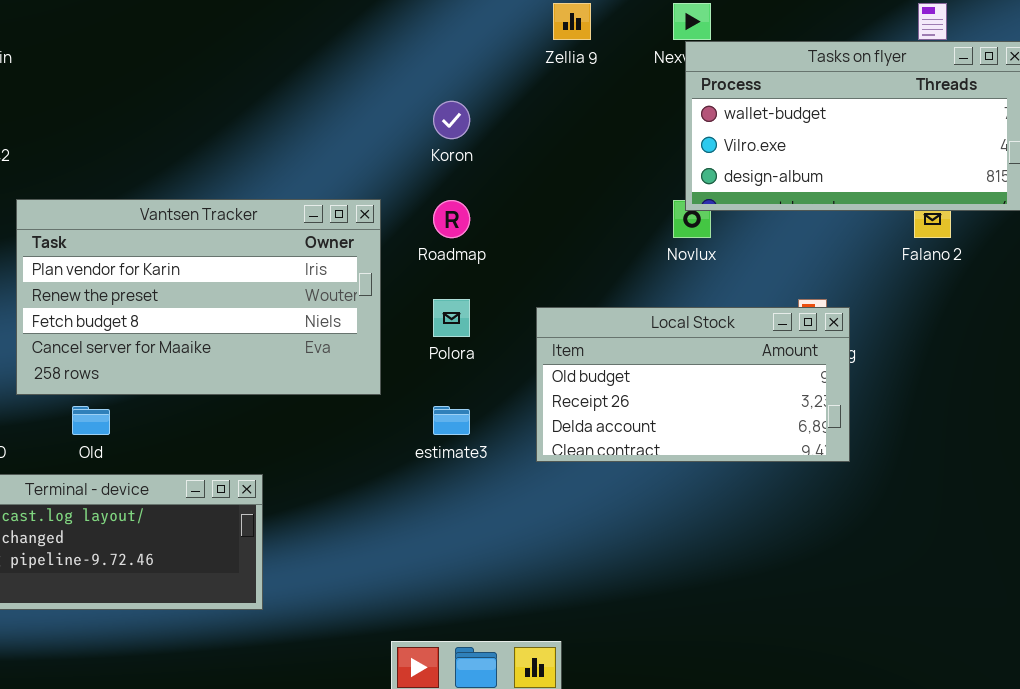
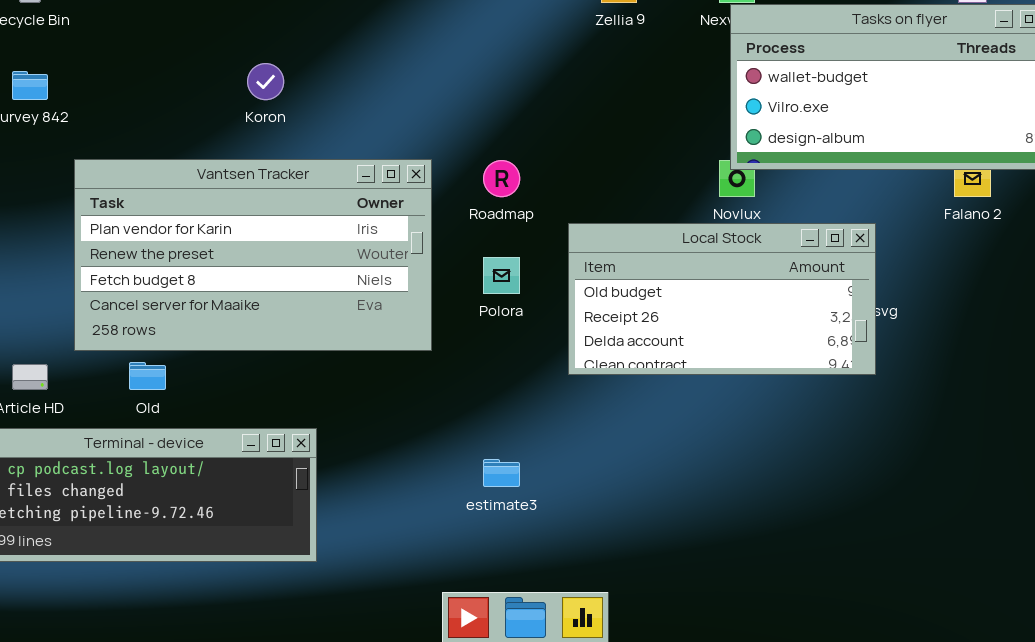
Koron: [433,101,470,139] -> [247,63,284,100], moved
Local Stock: [536,307,850,462] -> [568,223,876,375], moved
estimate3: [433,406,470,435] -> [483,459,520,487], moved

